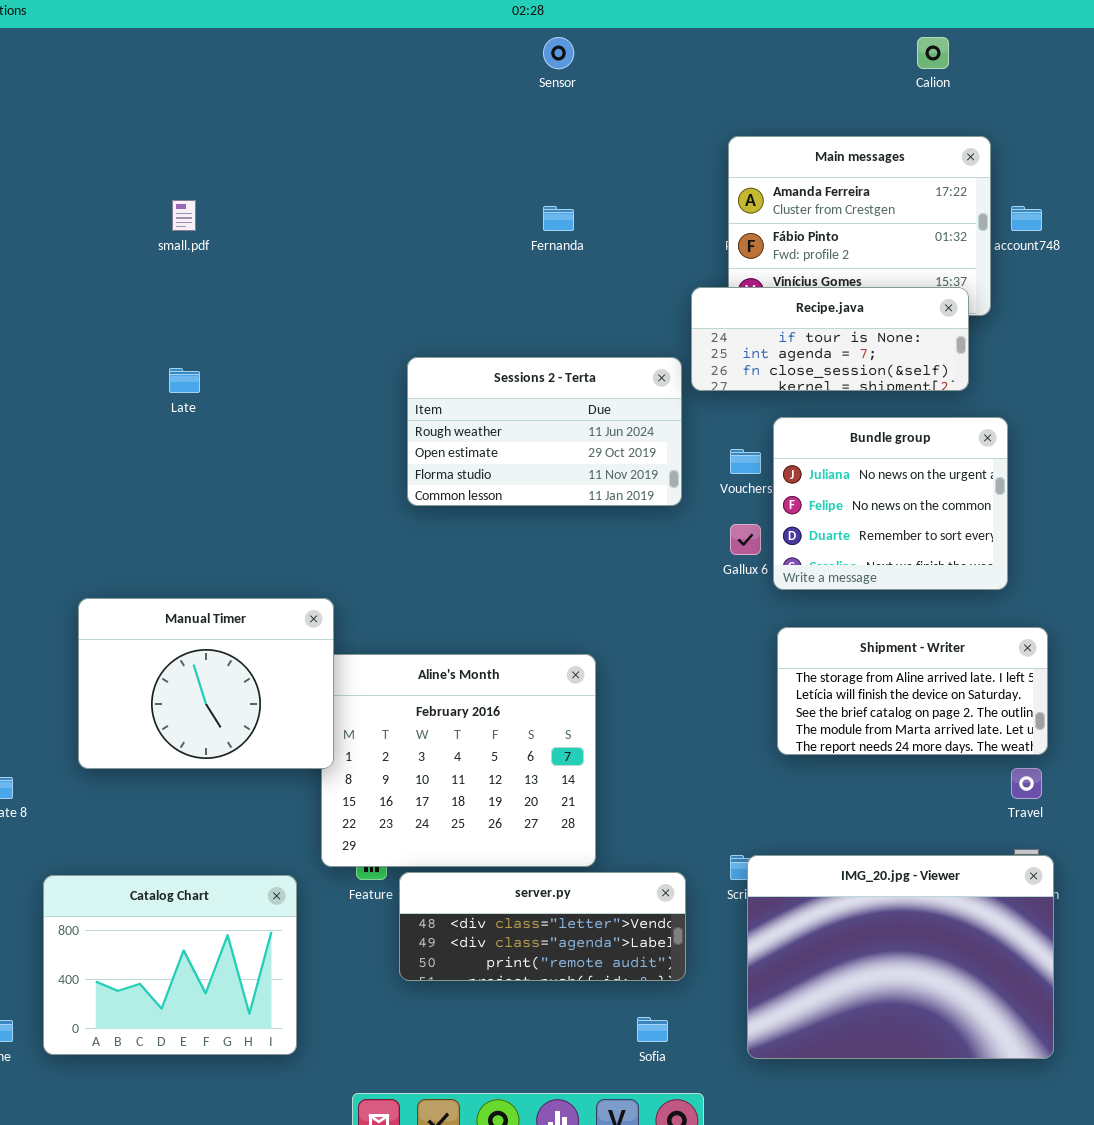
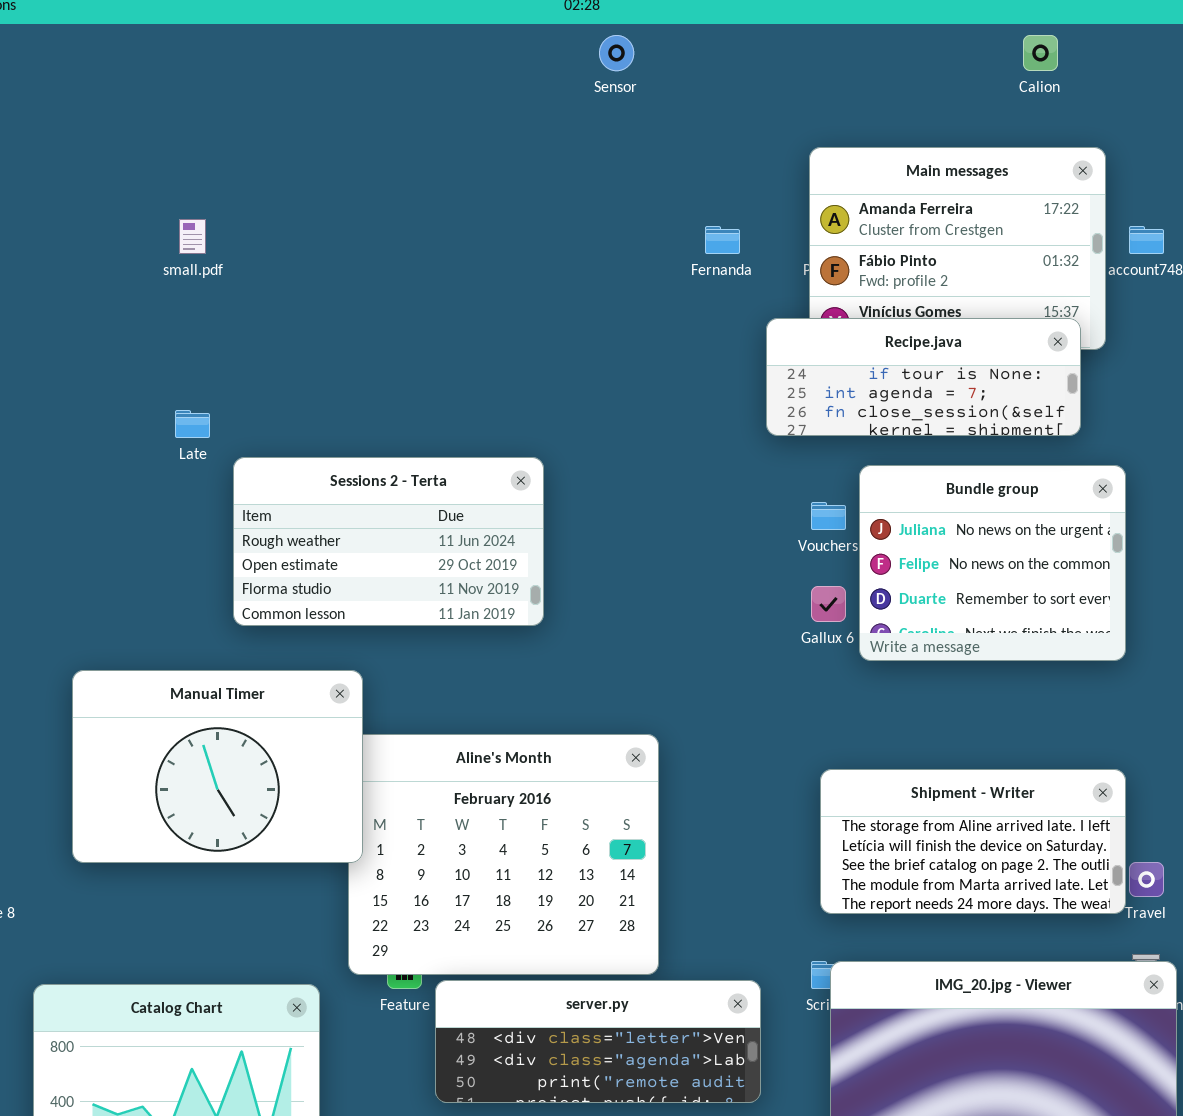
Fernanda: [543,206,574,231] -> [705,226,740,254], moved
Sessions 2 - Terta: [407,357,682,506] -> [233,457,544,626], moved
Shipment - Writer: [777,627,1048,755] -> [820,769,1126,914], moved

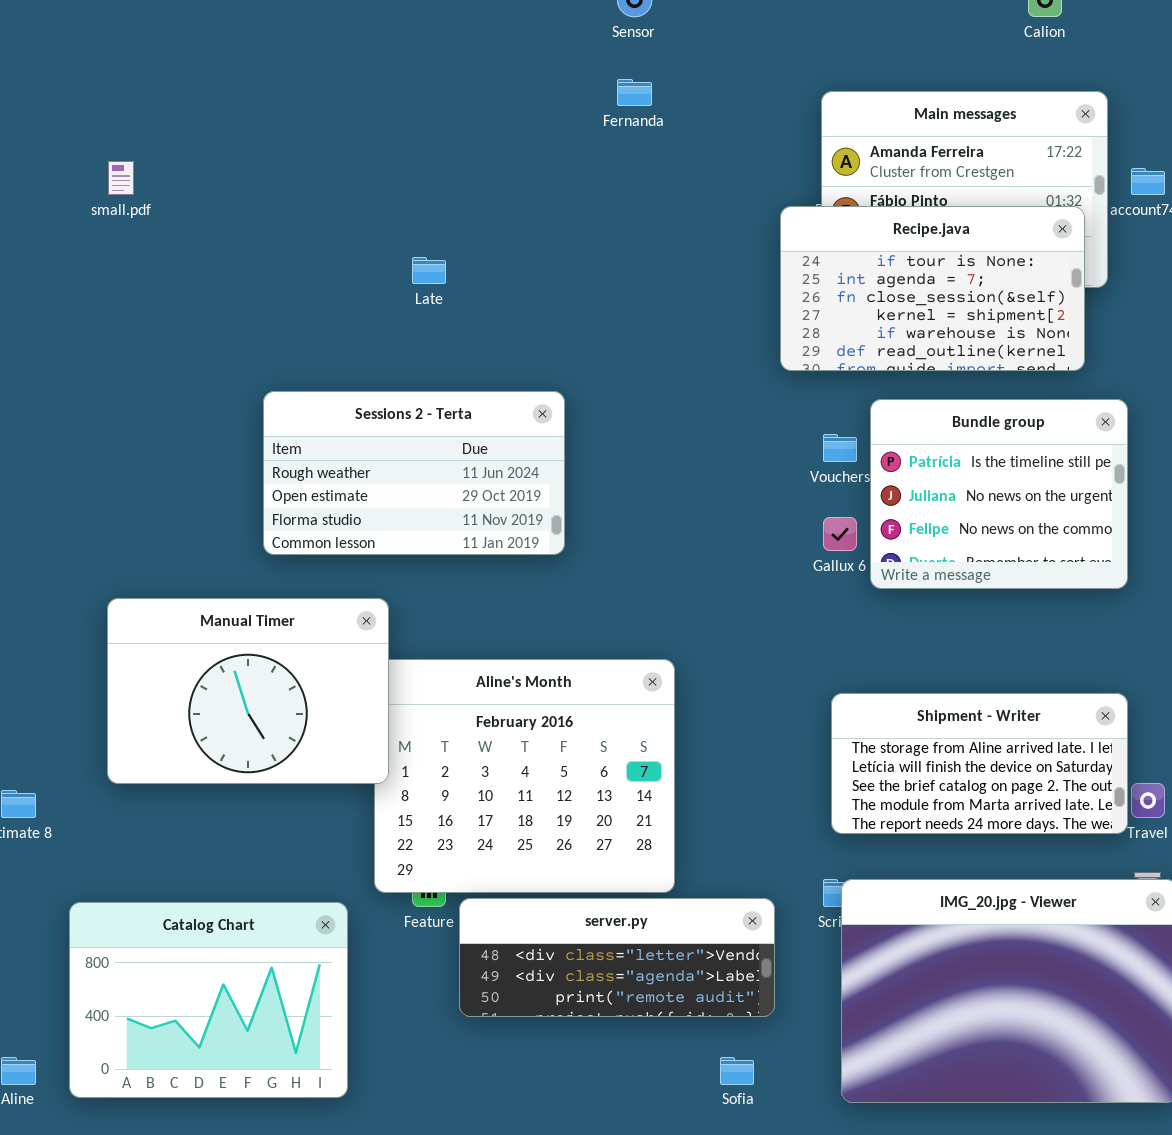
small.pdf: [179,219,206,254] -> [108,161,134,195], moved
Fernanda: [705,226,740,254] -> [617,79,652,106], moved
Recipe.java: [766,318,1081,436] -> [780,206,1085,371], resized
Late: [175,410,210,438] -> [412,257,446,284], moved
Bundle group: [859,465,1126,661] -> [870,399,1128,589], scrolled up 1 row

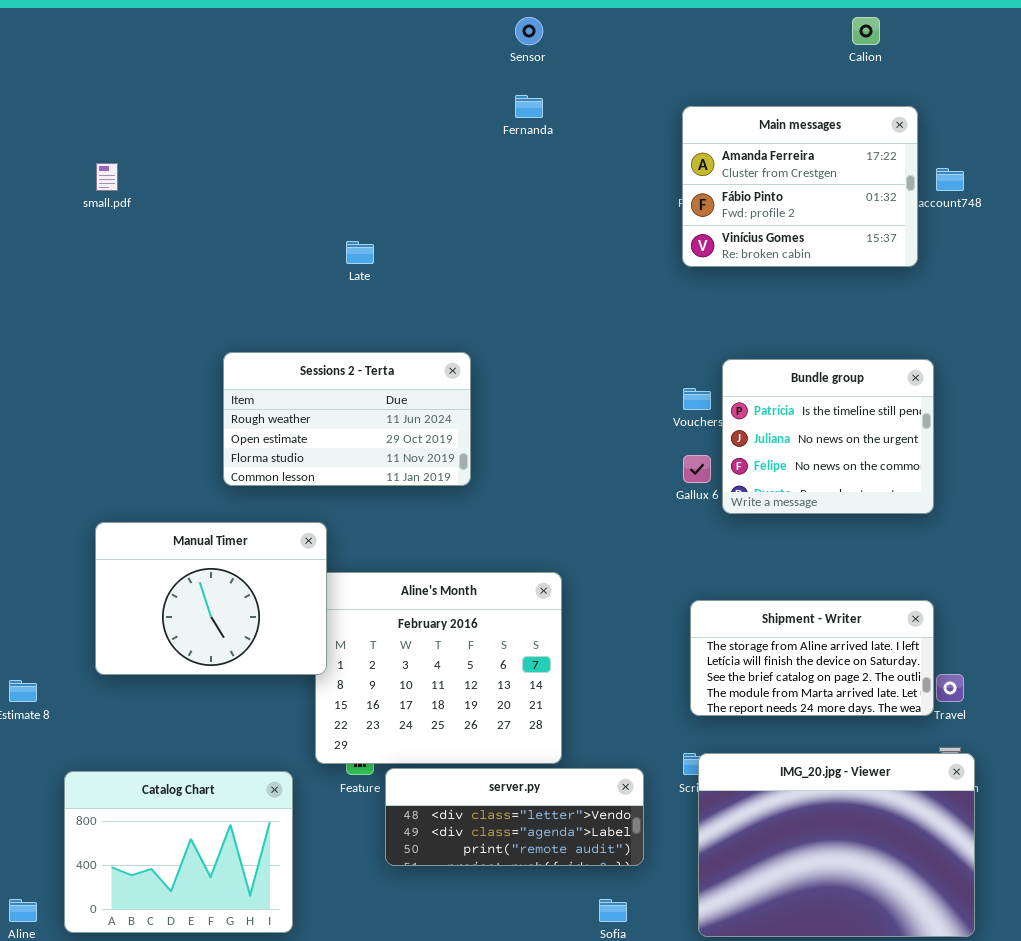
Recipe.java: [780,206,1085,371] -> none, closed

